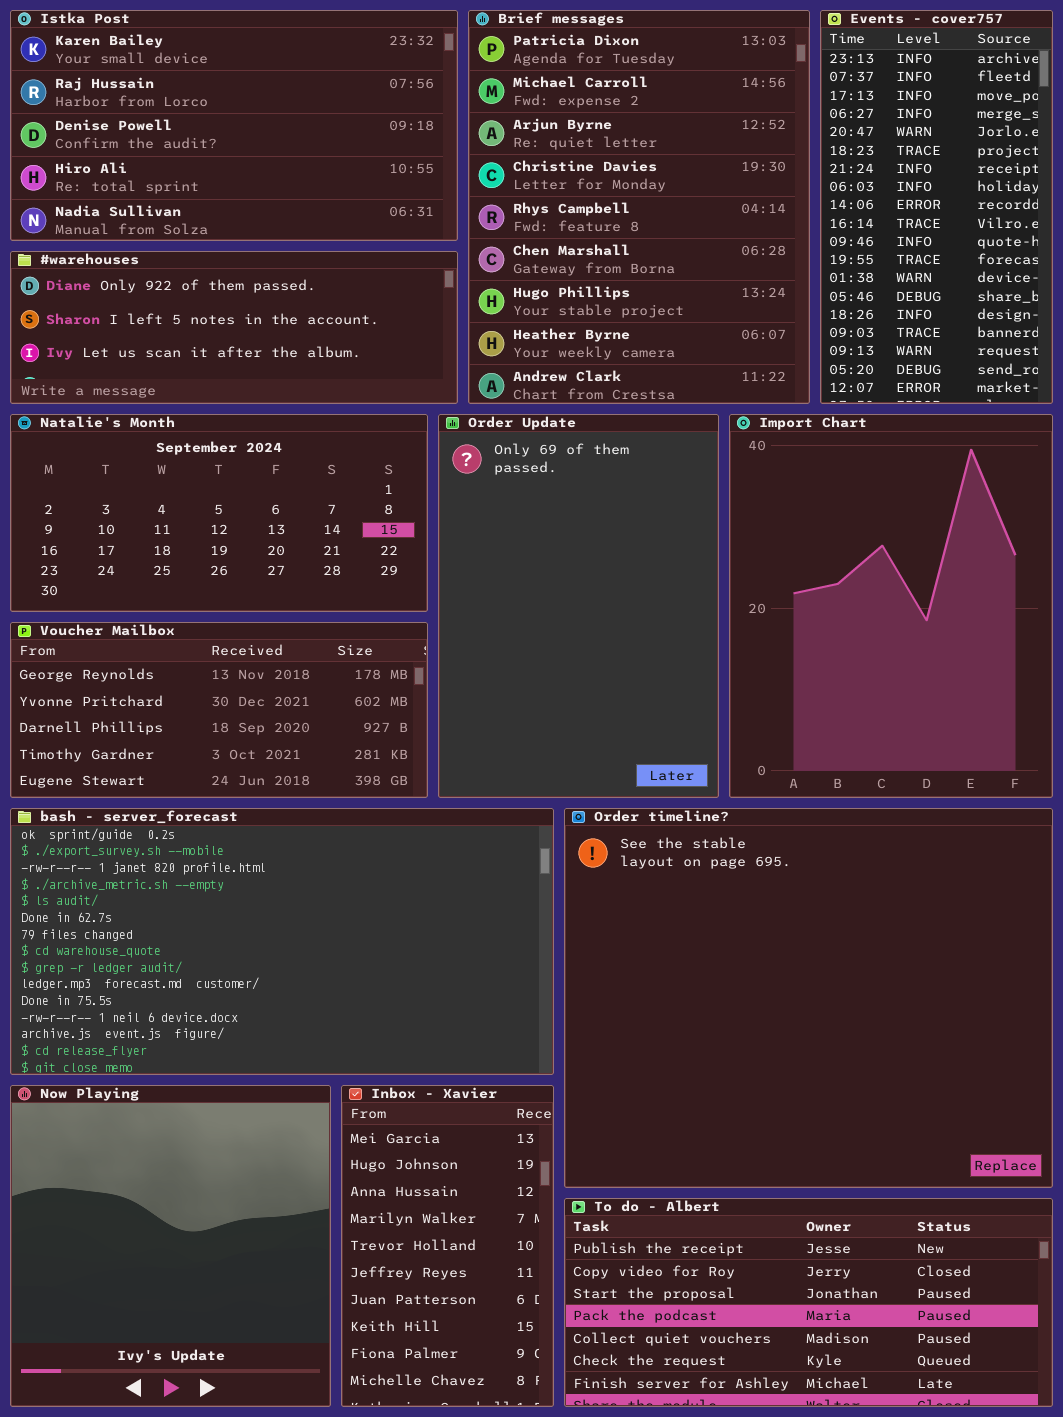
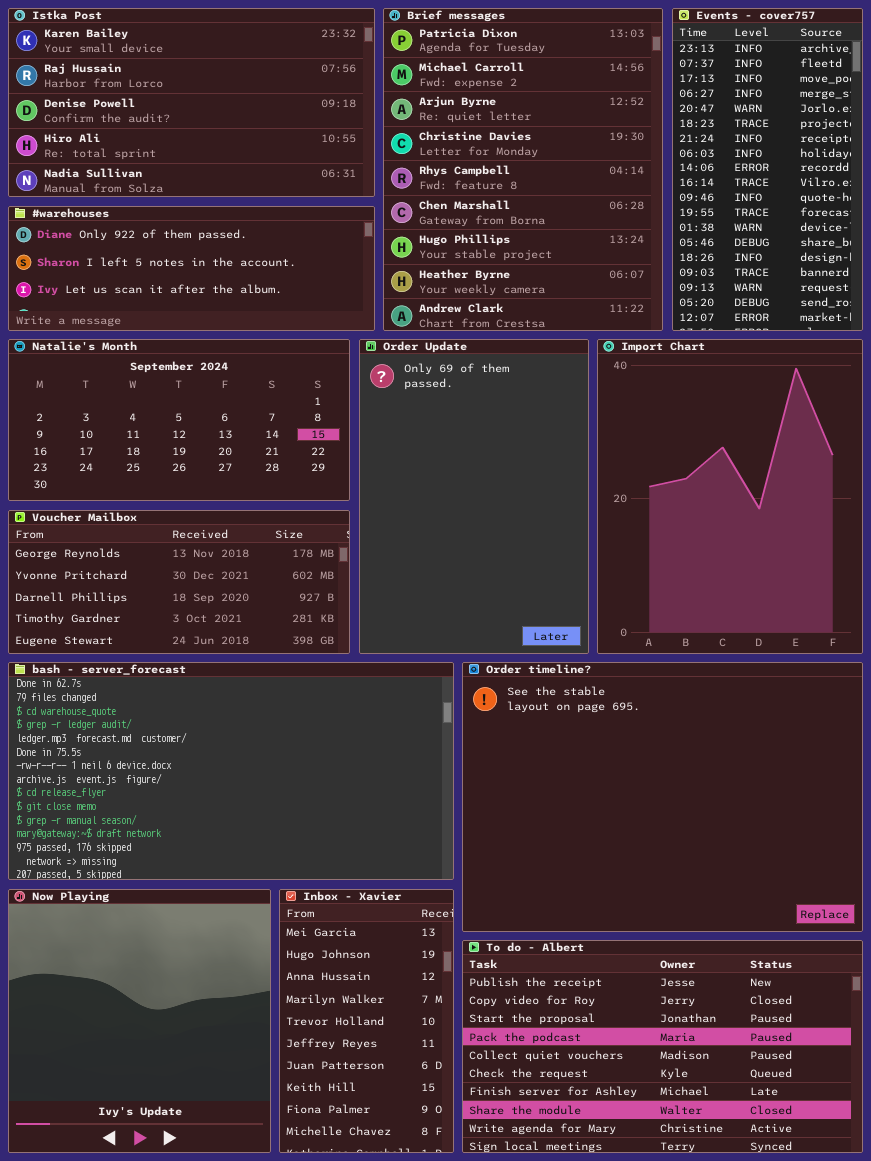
bash - server_forecast: [10,808,554,1075] -> [8,662,454,880], scrolled down 5 rows
Order timeline?: [564,808,1053,1188] -> [462,662,863,932], resized
To do - Albert: [564,1198,1053,1407] -> [462,940,863,1153], resized

